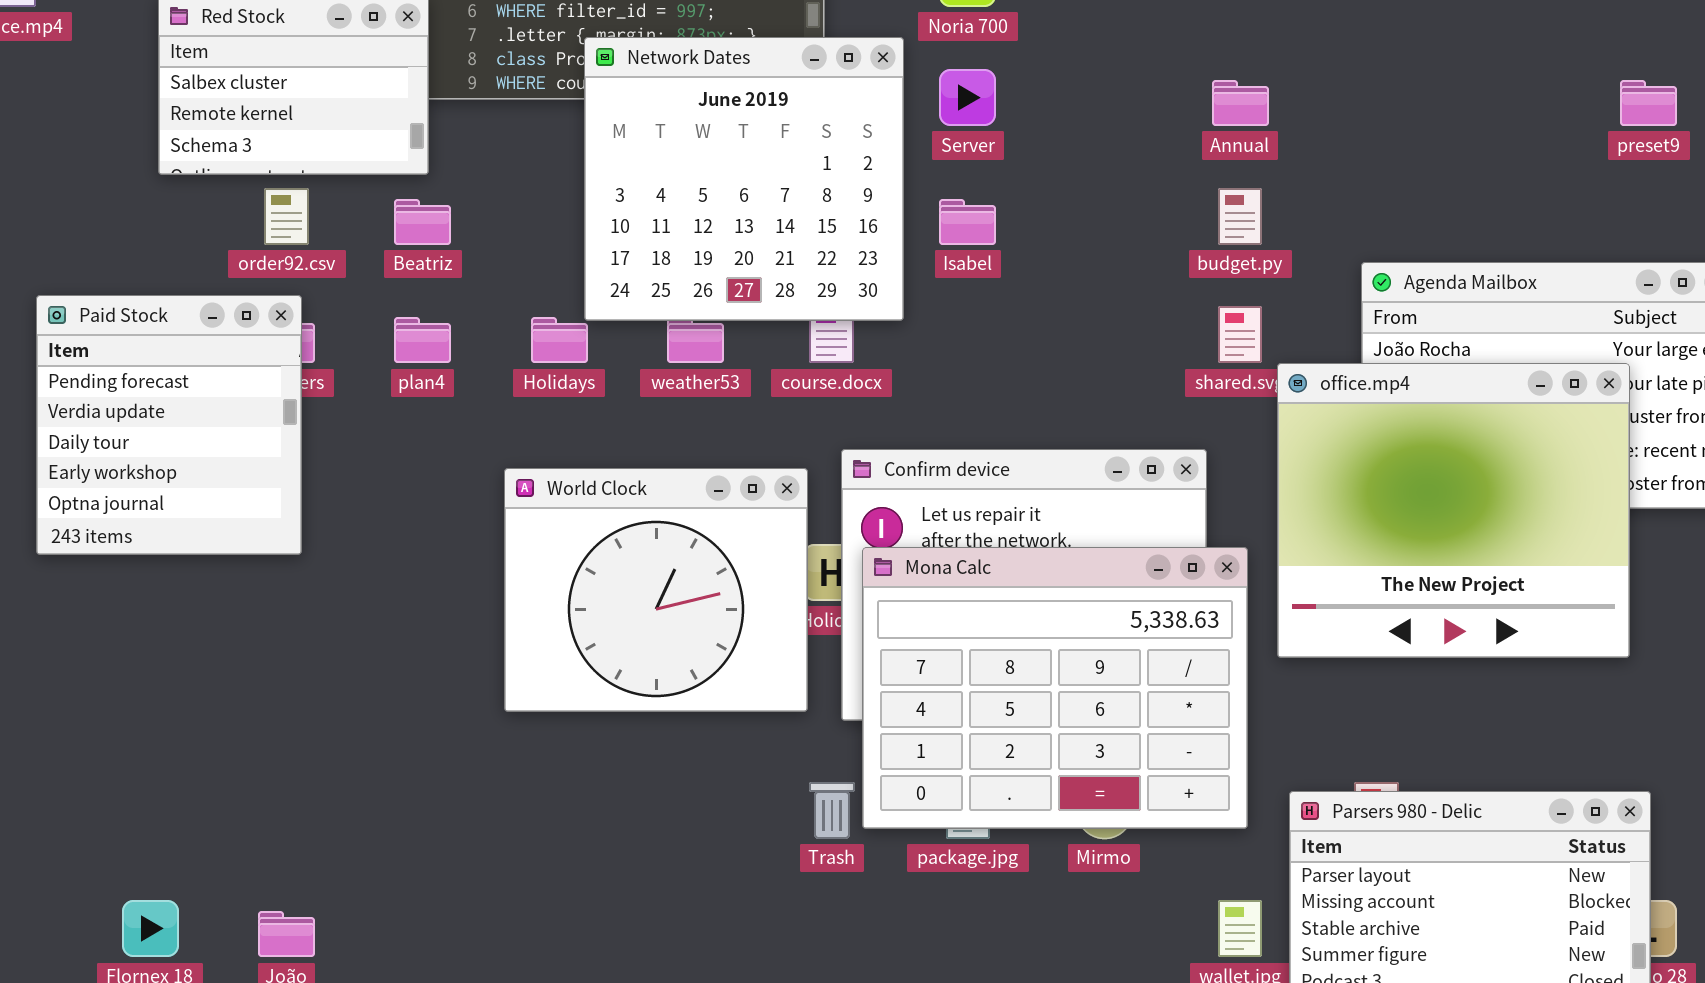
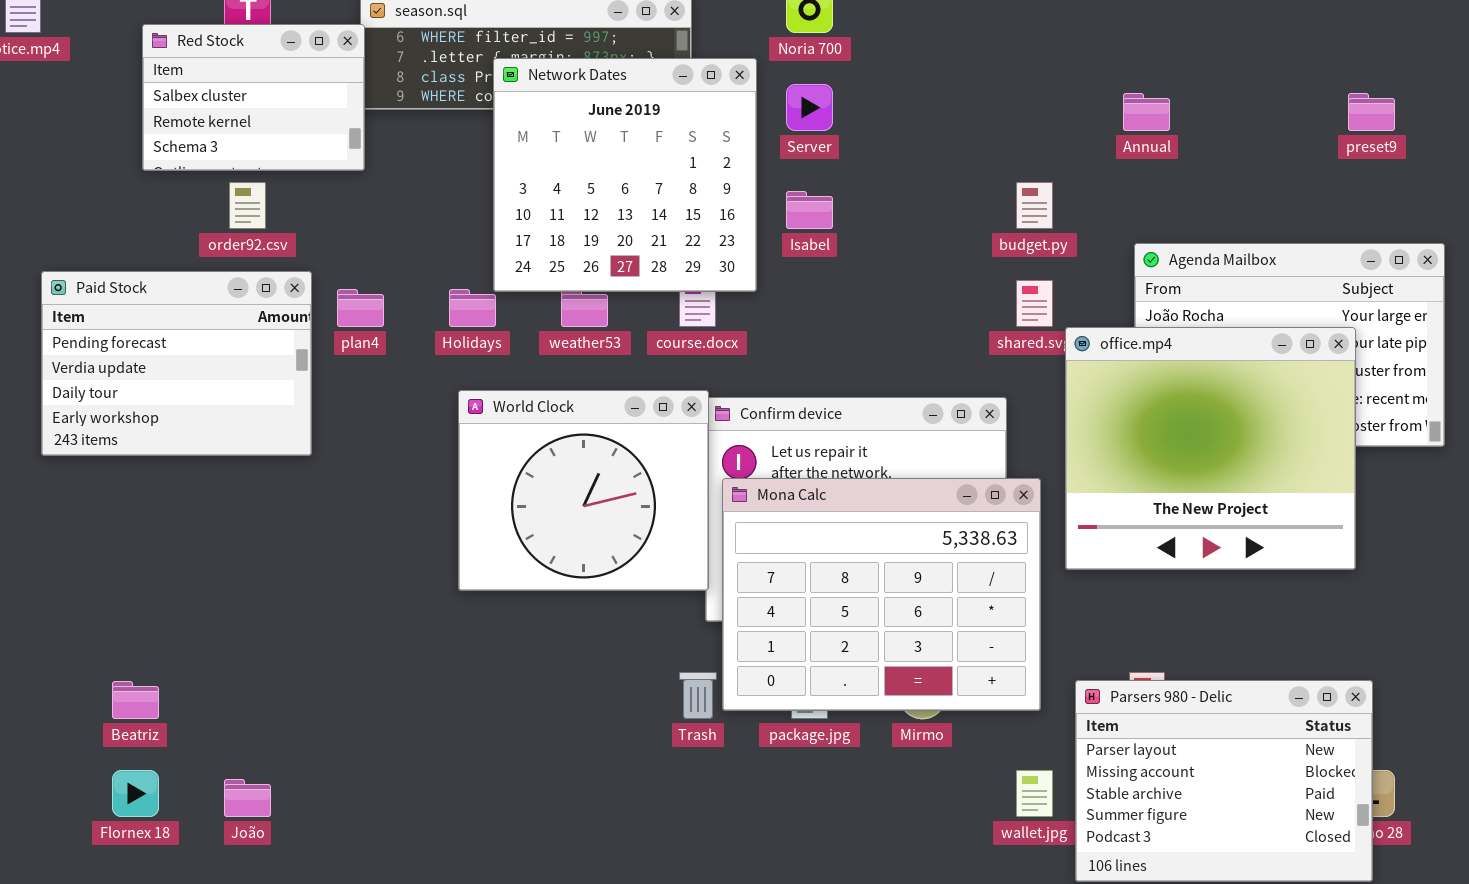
Annual: [1212,80,1269,126] -> [1123,93,1170,131], moved
Beatriz: [394,199,451,245] -> [112,681,159,719], moved
Paid Stock: [36,295,302,555] -> [41,271,312,456], resized
World Clock: [504,468,808,712] -> [458,390,709,591], moved

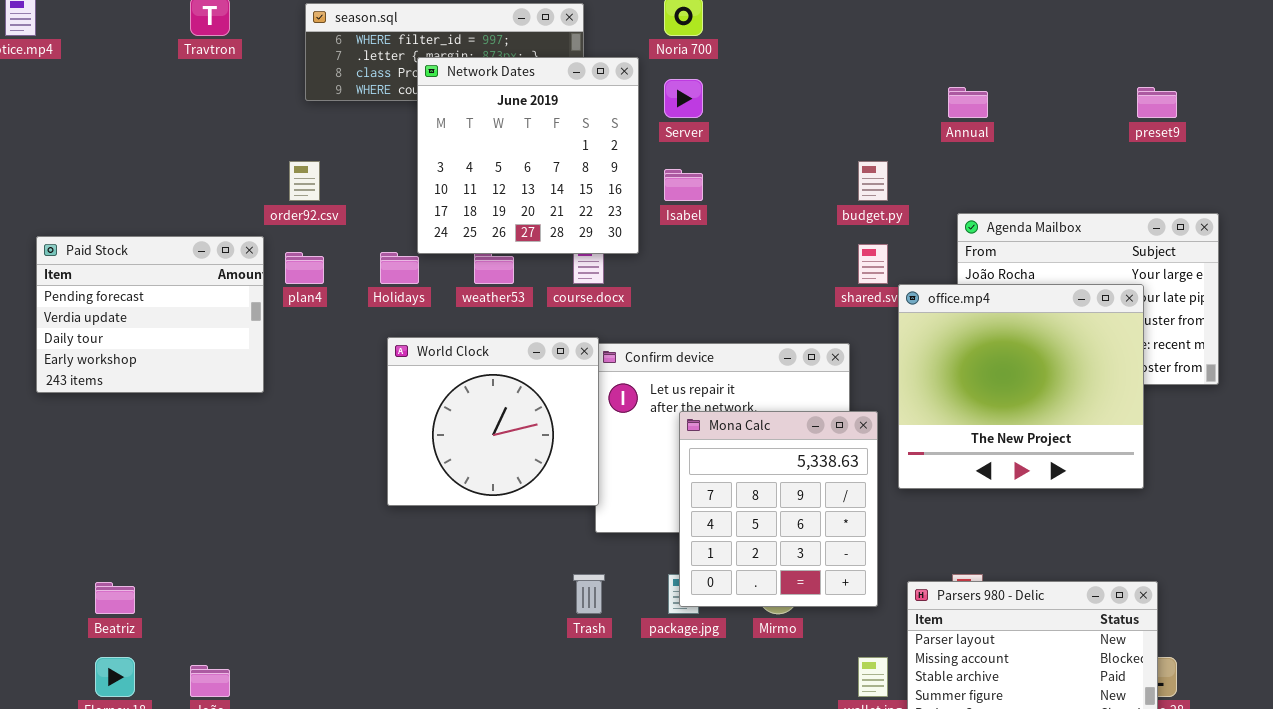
Red Stock: [142,24,365,171] -> none, closed
order92.csv: [229,182,266,229] -> [289,161,320,201], moved
Mona Calc: [722,478,1041,711] -> [679,411,878,607], resized

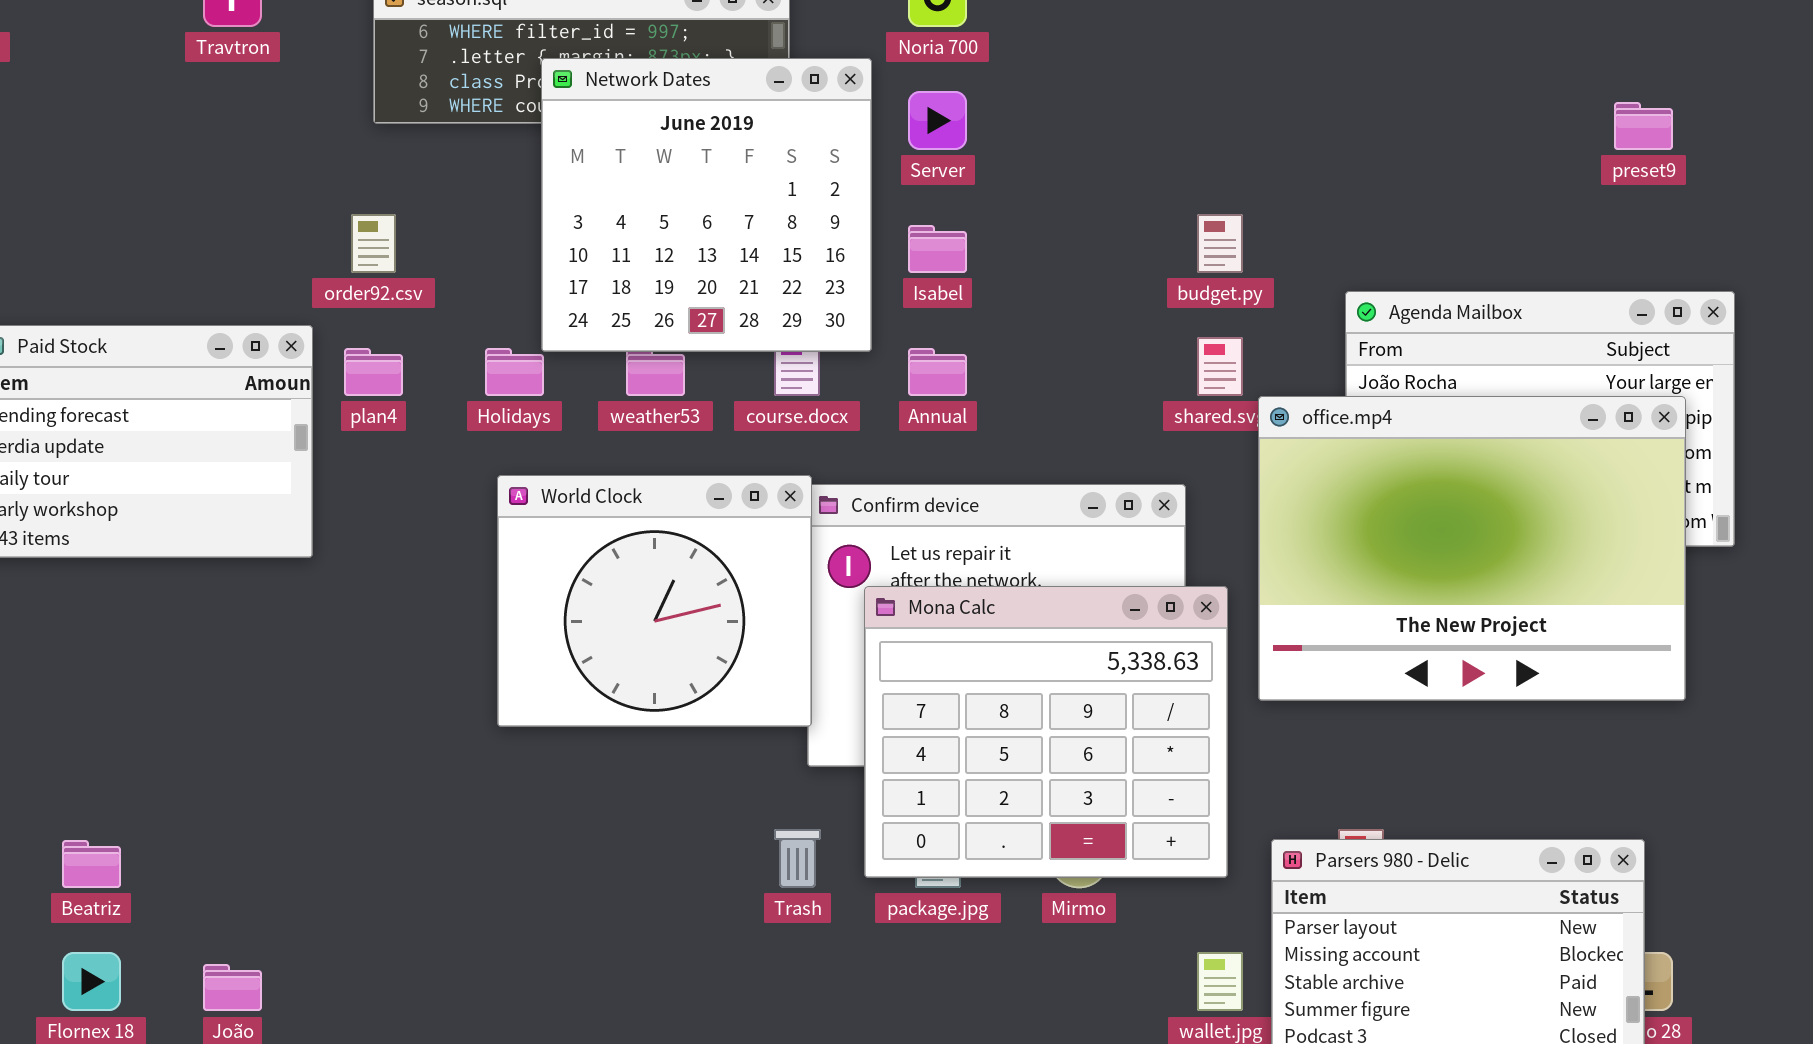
Annual: [948,87,988,118] -> [908,348,967,396], moved
office.mp4: [898,284,1144,489] -> [1258,396,1686,701], resized
Mona Calc: [679,411,878,607] -> [864,586,1228,878], resized

